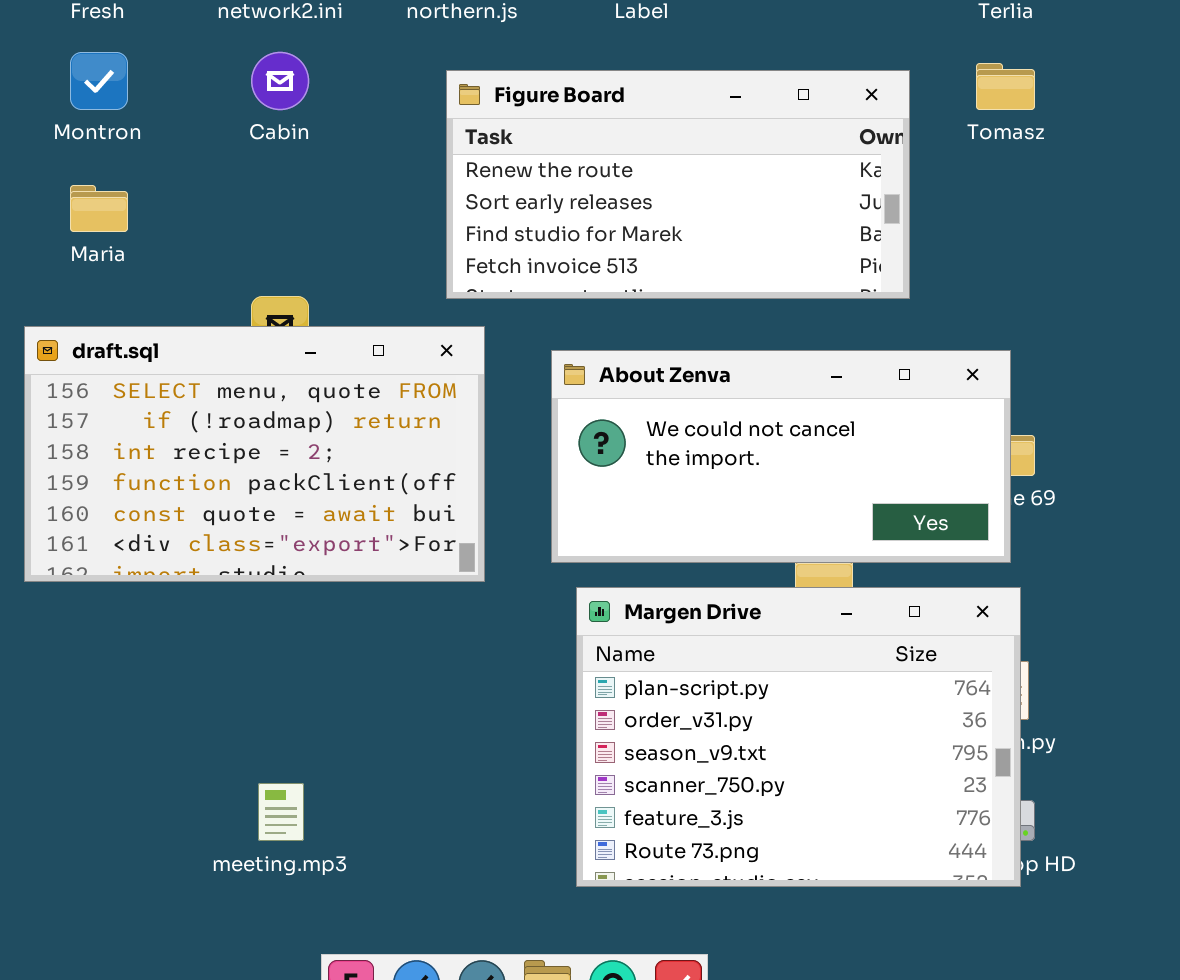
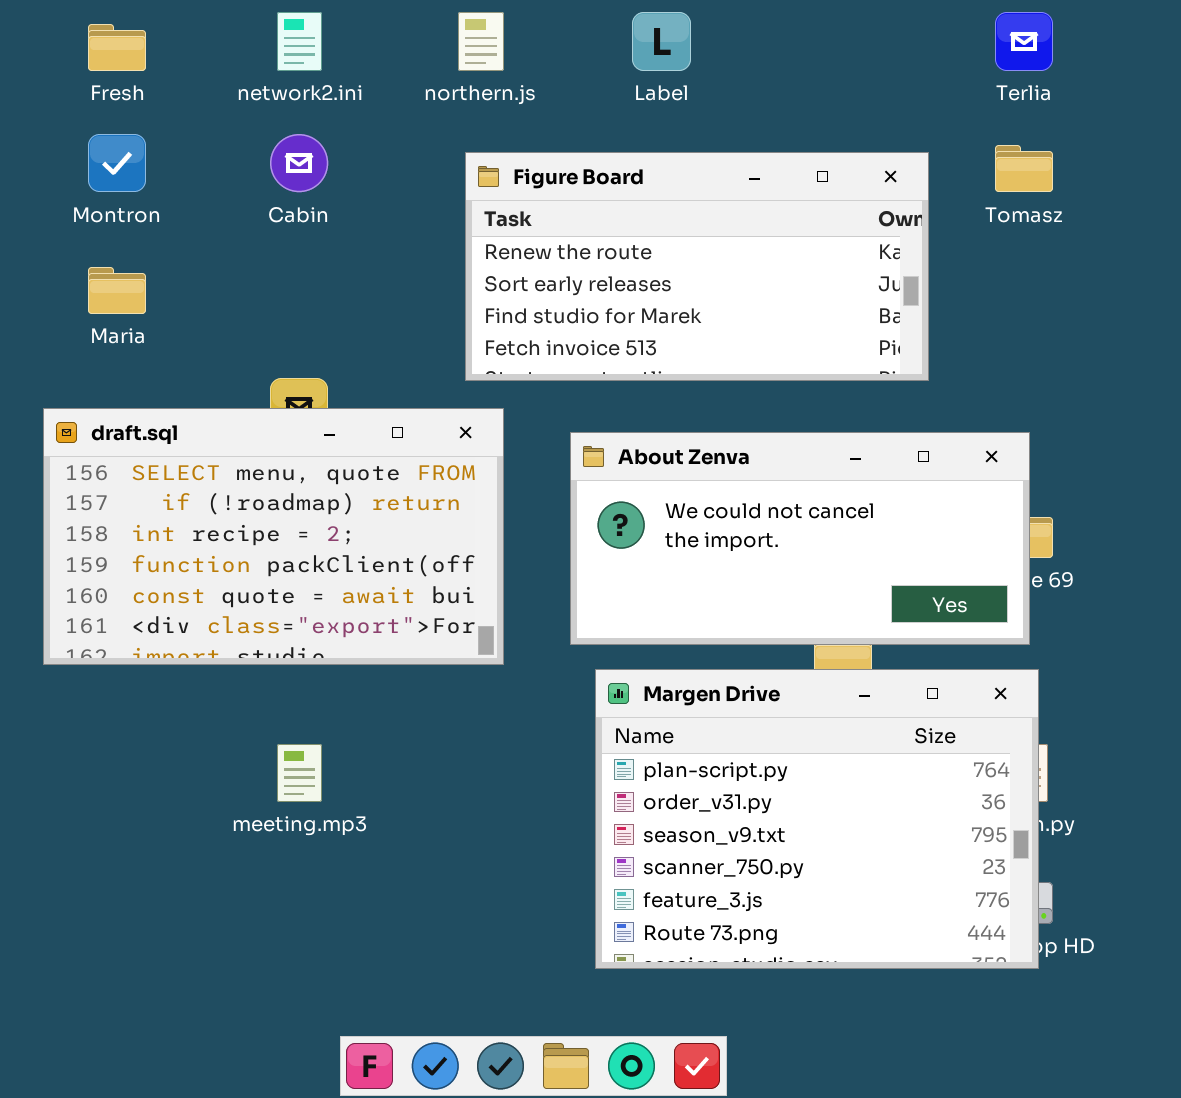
meeting.mp3: [258,783,304,841] -> [277,744,322,802], moved

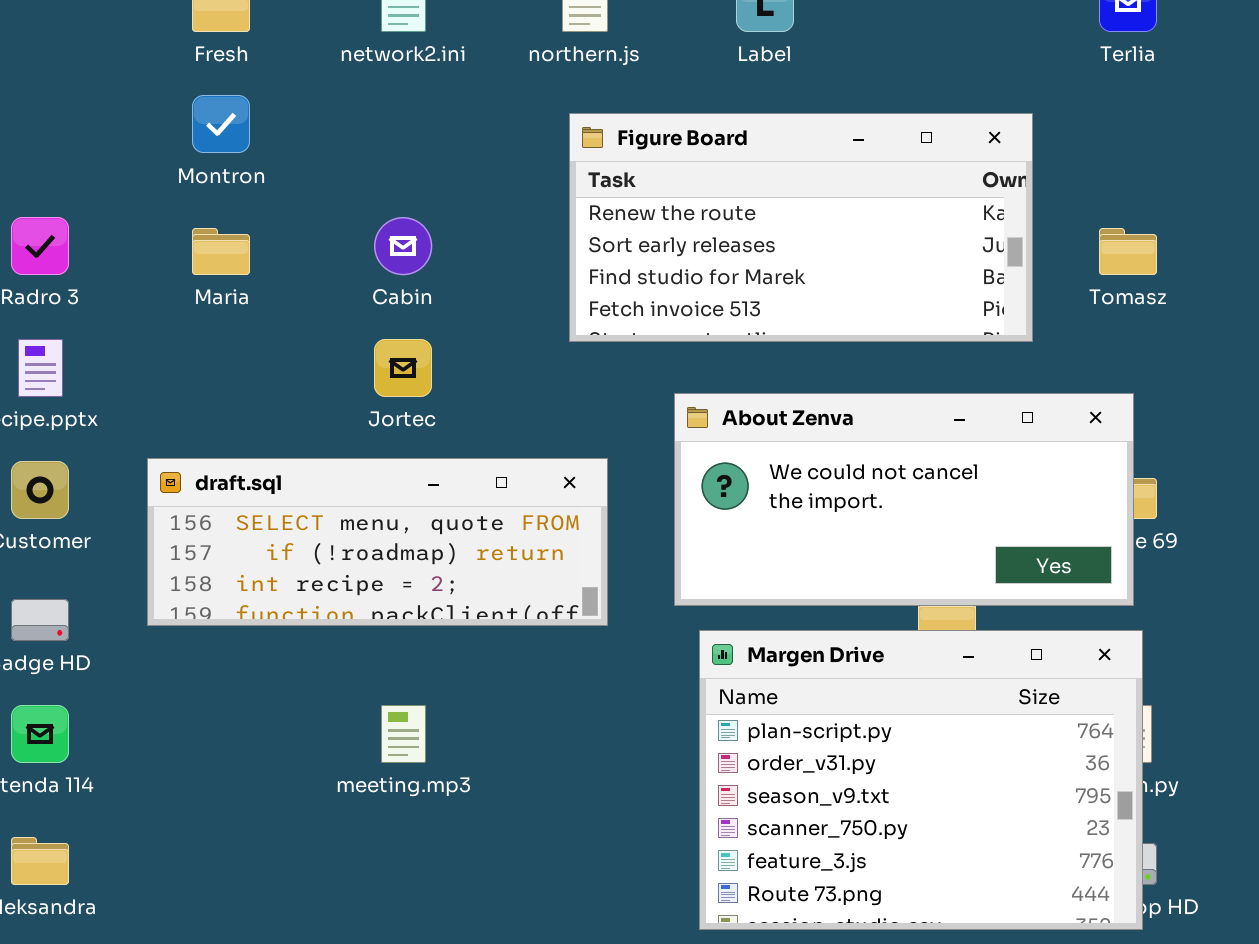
Cabin: [270,134,328,192] -> [374,217,432,275], moved
Tomasz: [995,145,1053,192] -> [1099,228,1157,275], moved
draft.sql: [43,408,504,665] -> [147,458,608,626], resized

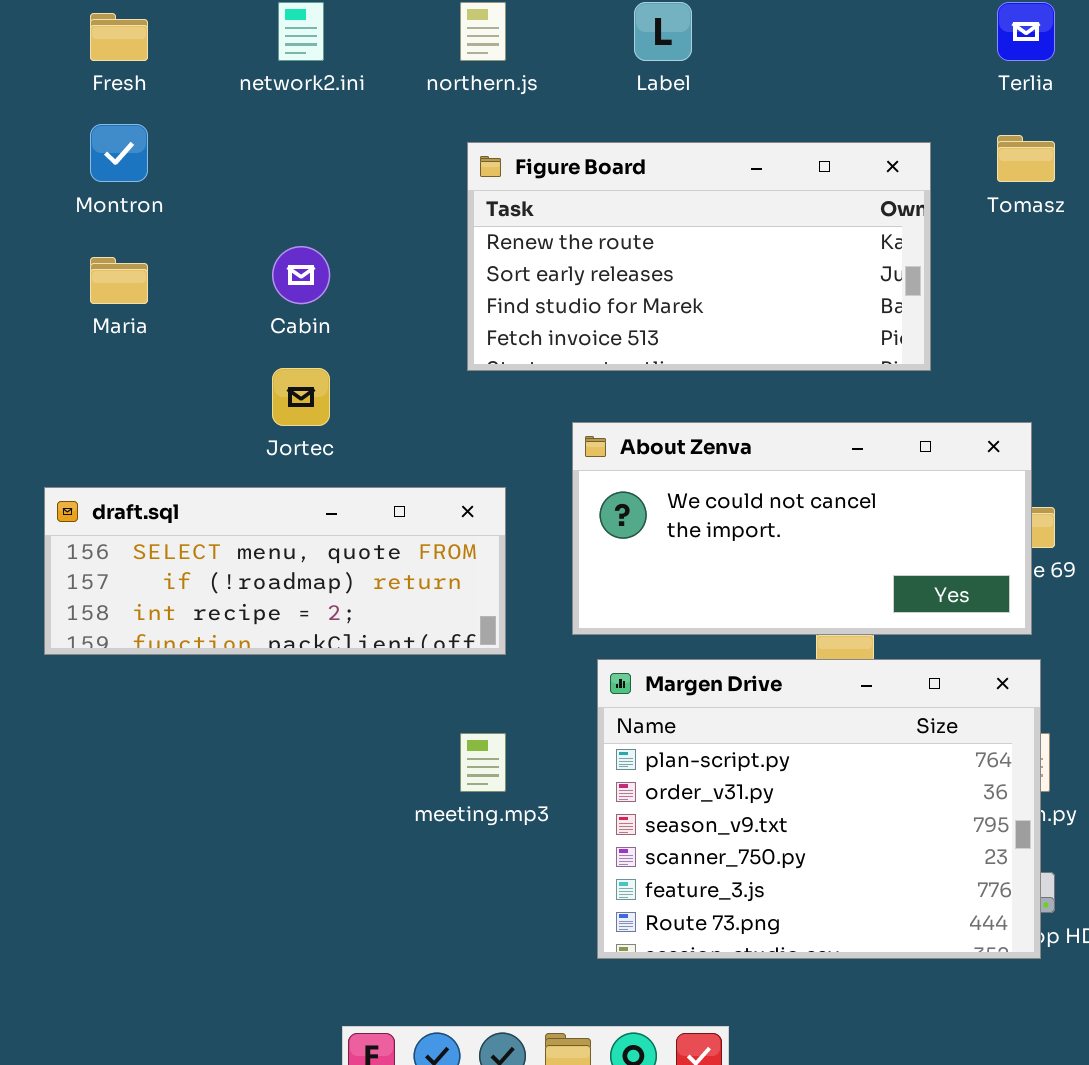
Tomasz: [1099,228,1157,275] -> [997,135,1055,182], moved
meeting.mp3: [381,705,426,763] -> [460,733,506,792], moved

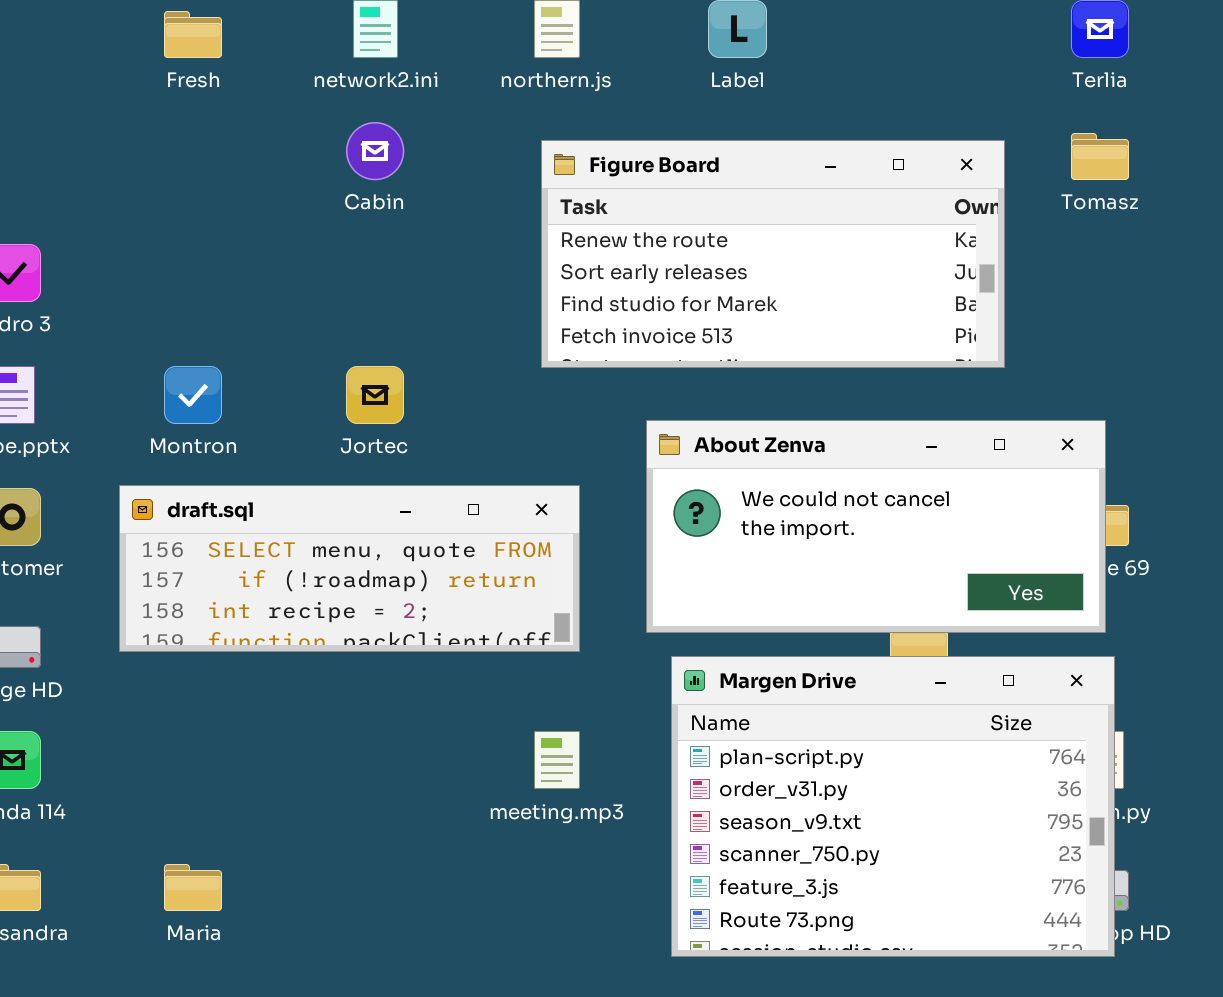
Montron: [90,124,148,182] -> [164,366,222,424], moved
Cabin: [272,246,330,304] -> [346,122,404,180], moved
Maria: [90,257,148,304] -> [164,864,222,911], moved

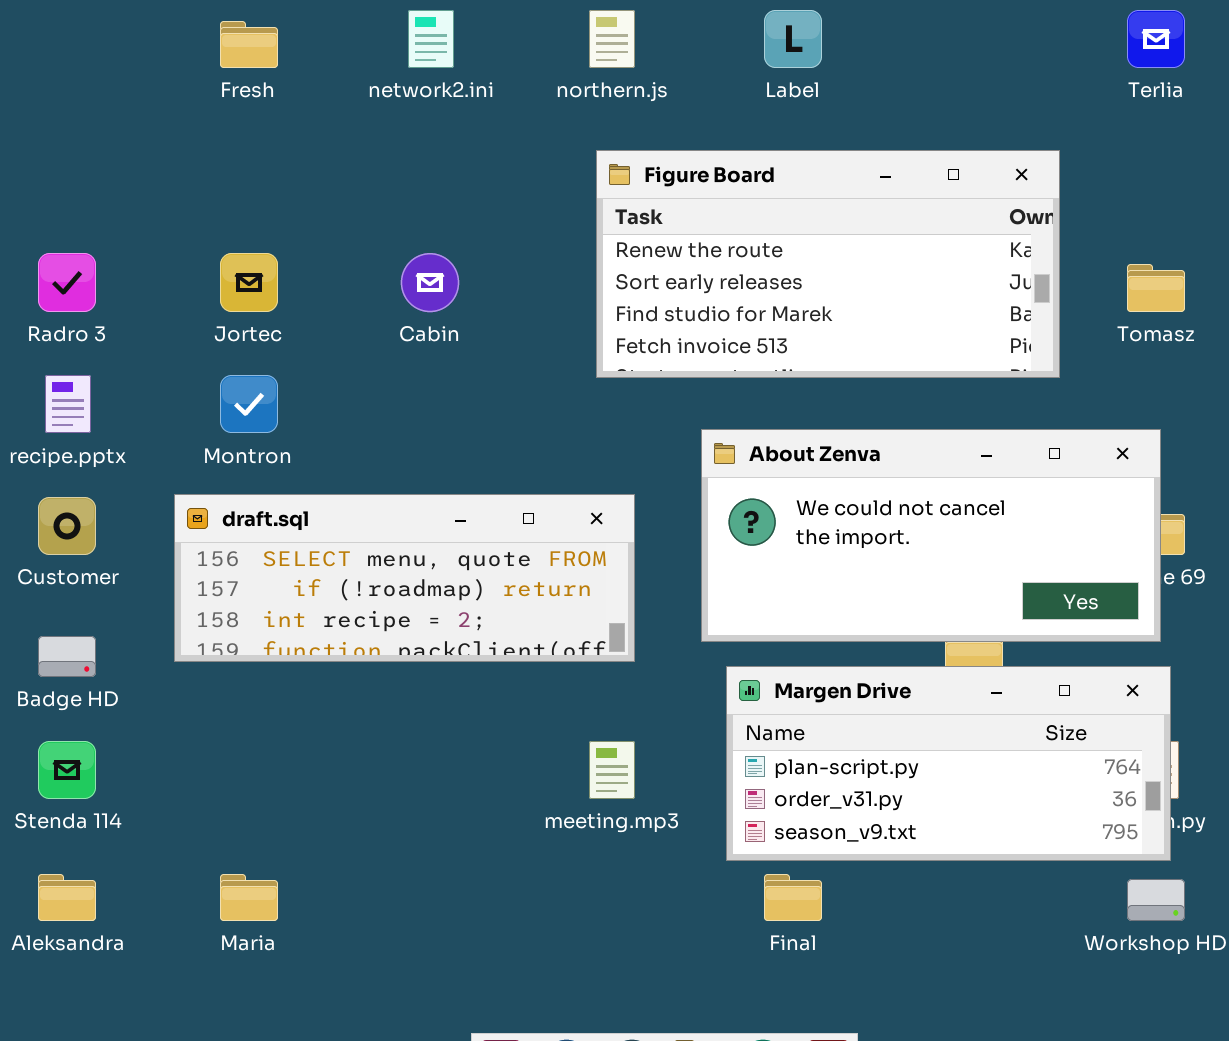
Cabin: [346,122,404,180] -> [401,253,459,312], moved
Tomasz: [1071,133,1129,180] -> [1127,264,1185,312], moved
Jortec: [346,366,404,424] -> [220,253,278,312], moved
Margen Drive: [671,656,1115,957] -> [726,666,1171,861], resized

